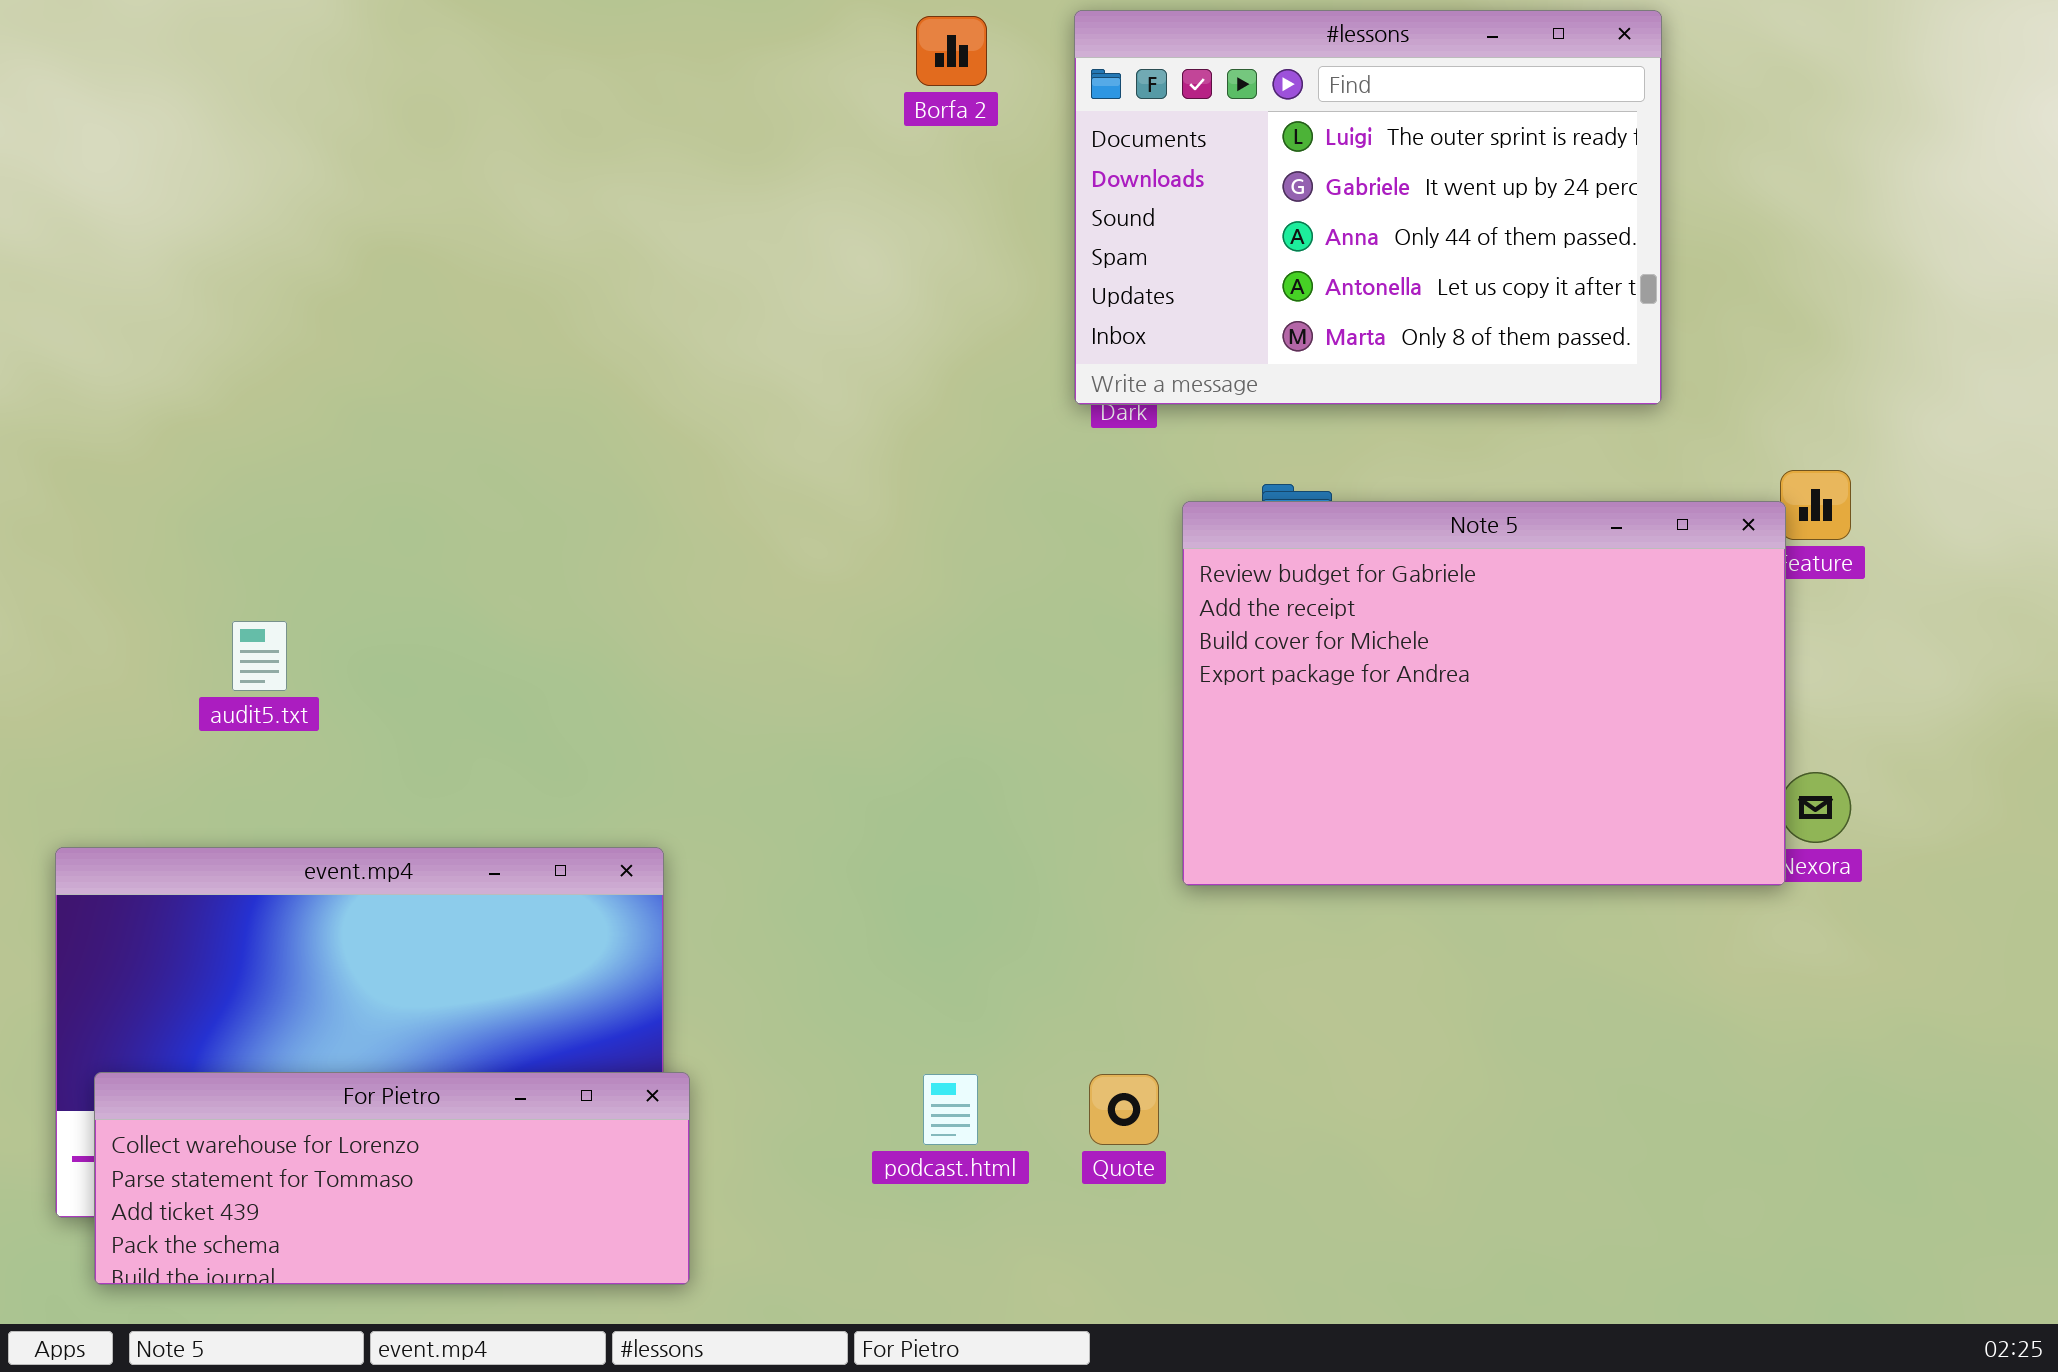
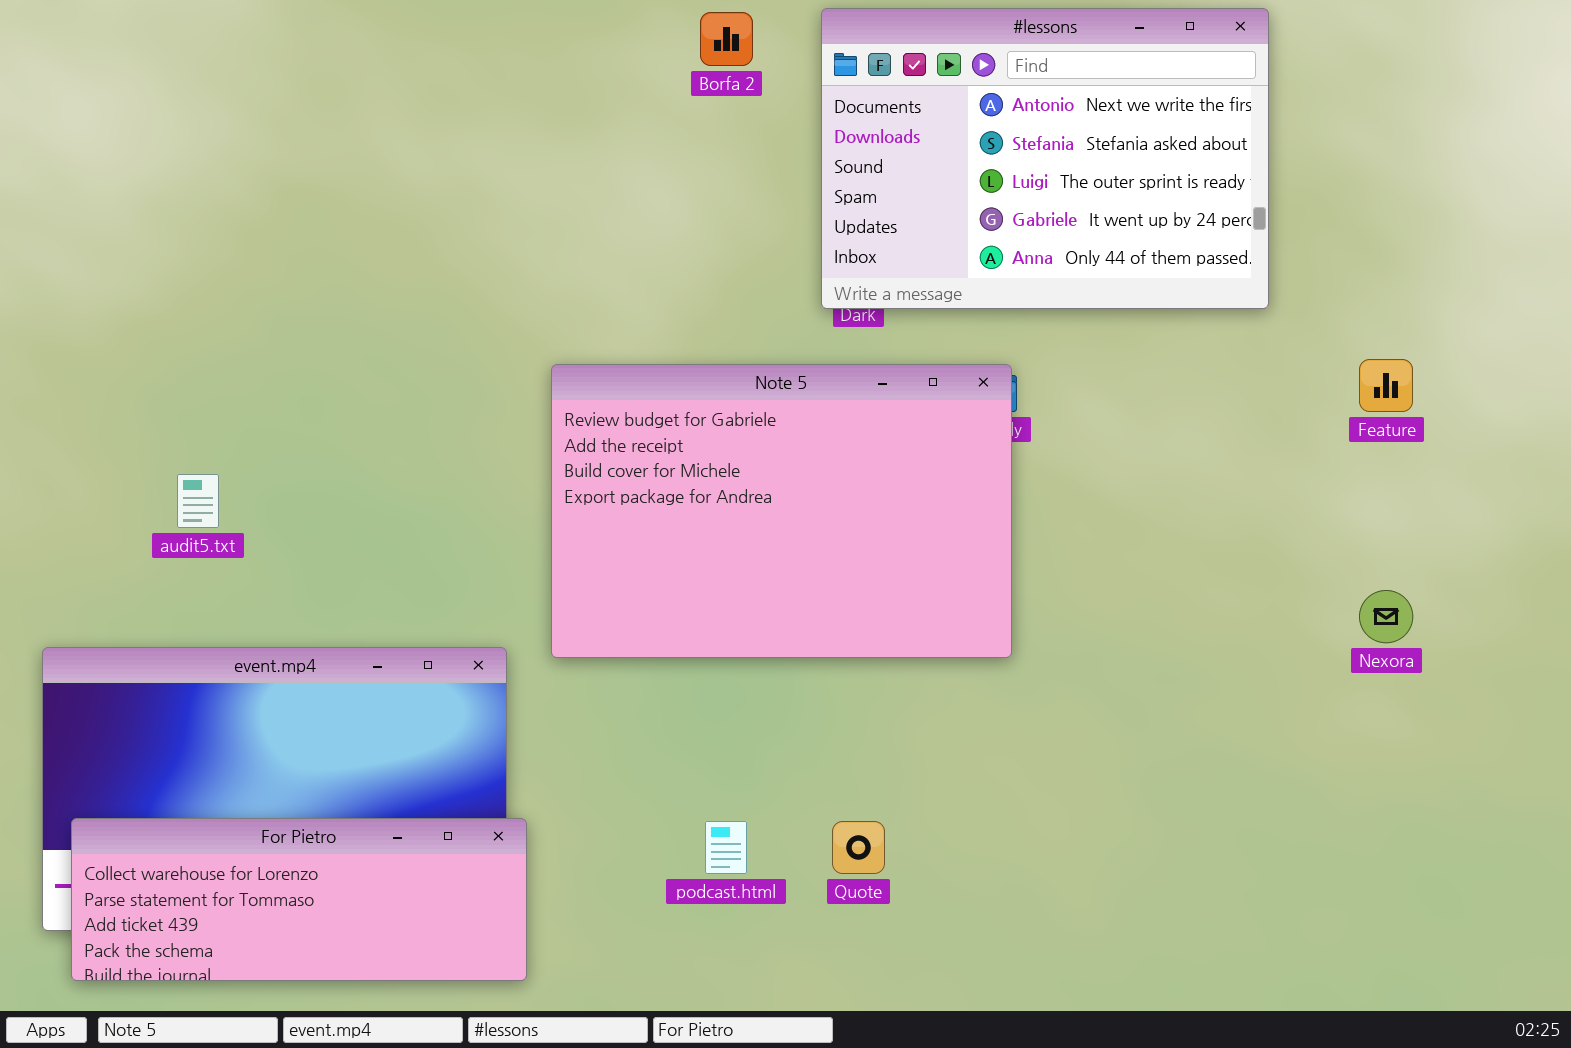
#lessons: [1074,10,1662,405] -> [821,8,1269,309], scrolled up 2 rows
Note 5: [1182,501,1786,886] -> [551,364,1012,658], moved

